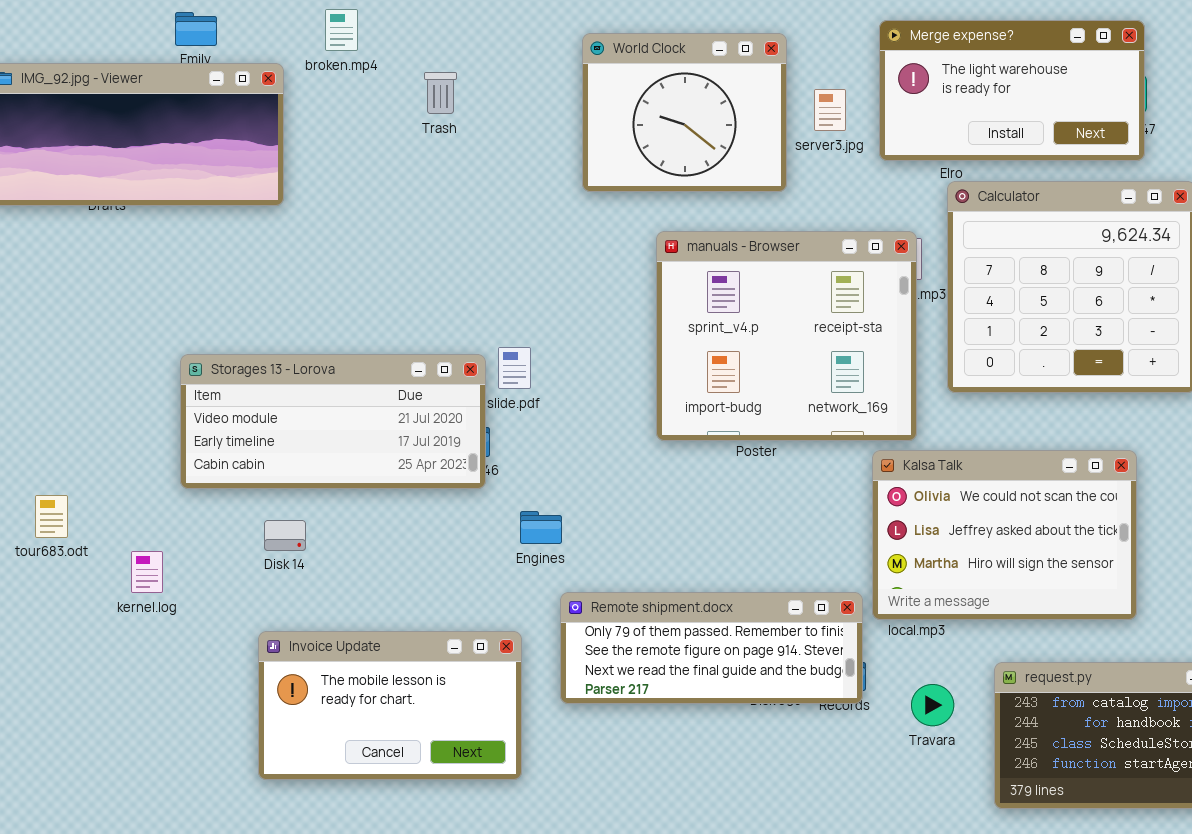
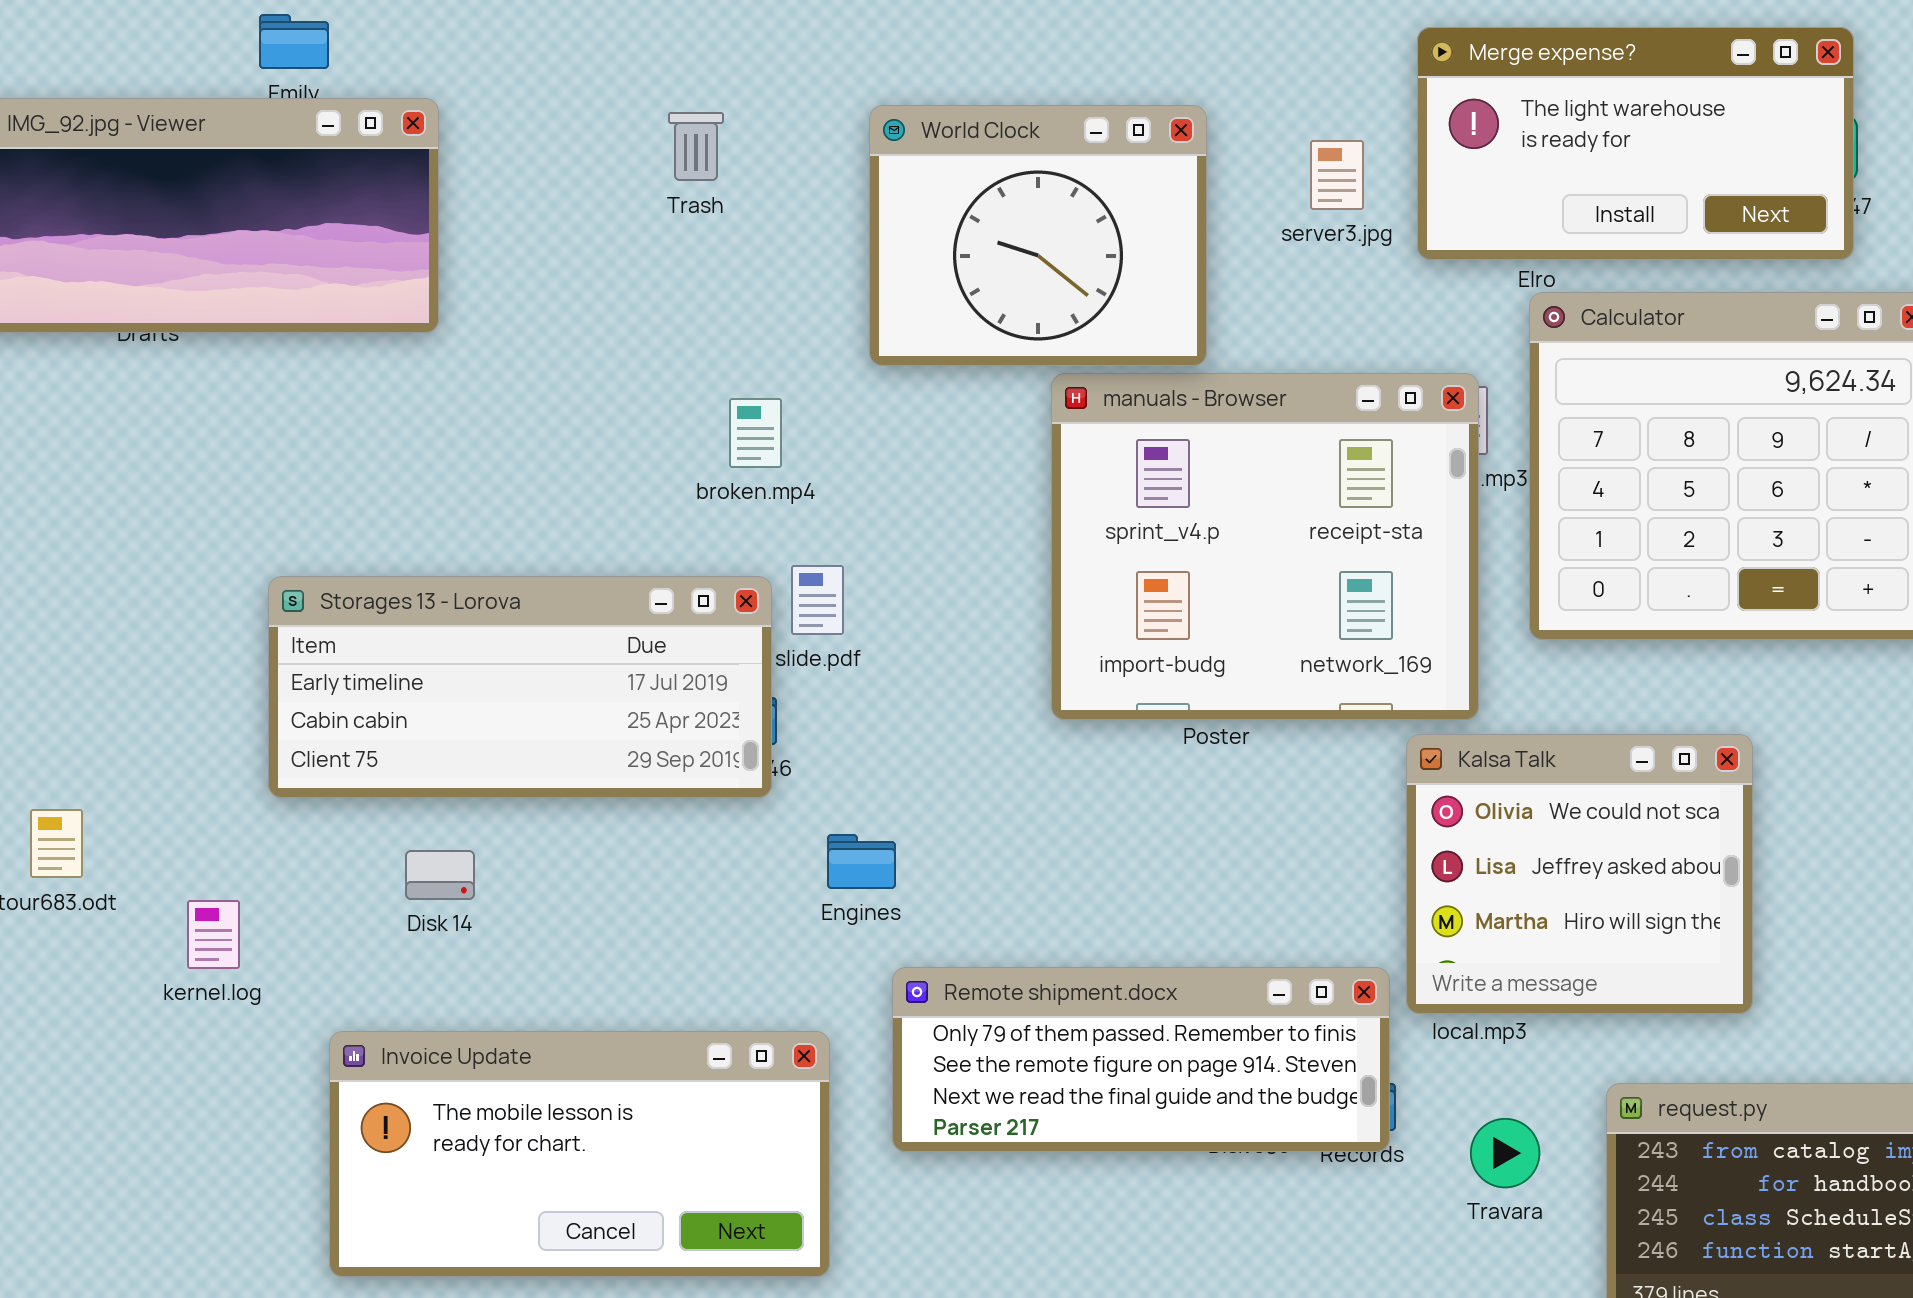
broken.mp4: [325,9,358,51] -> [729,398,782,468], moved
World Clock: [582,33,787,192] -> [869,105,1207,366], moved
Storages 13 - Lorova: [180,354,486,489] -> [268,576,772,798], scrolled down 1 row
Kalsa Talk: [872,450,1137,620] -> [1406,734,1753,1014], resized
Invoice Update: [258,631,522,780] -> [329,1031,830,1277], resized

